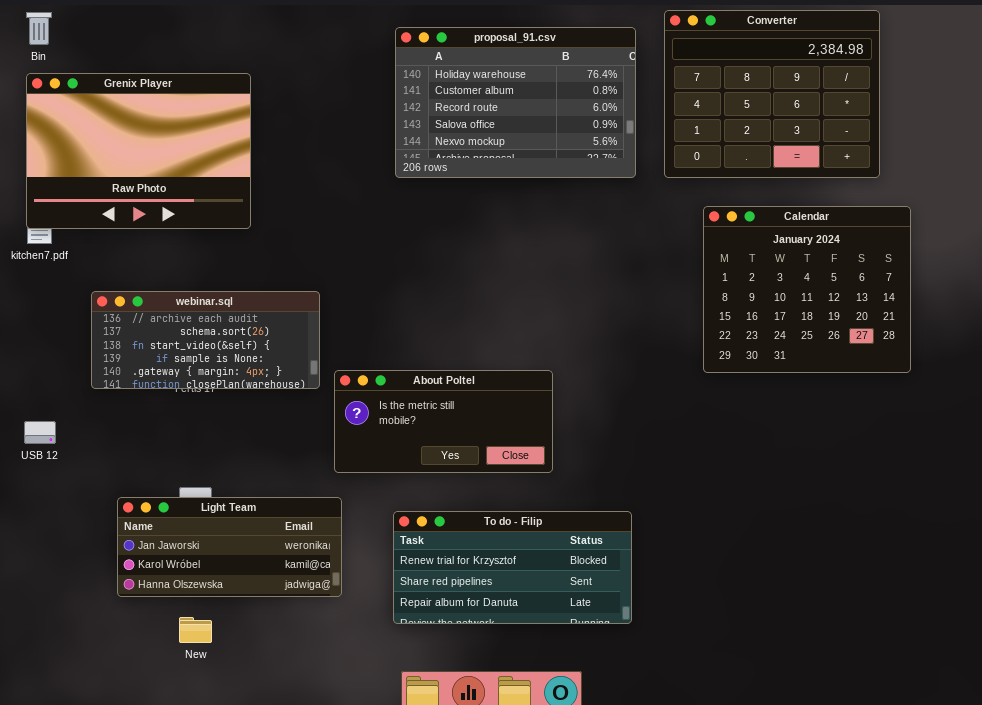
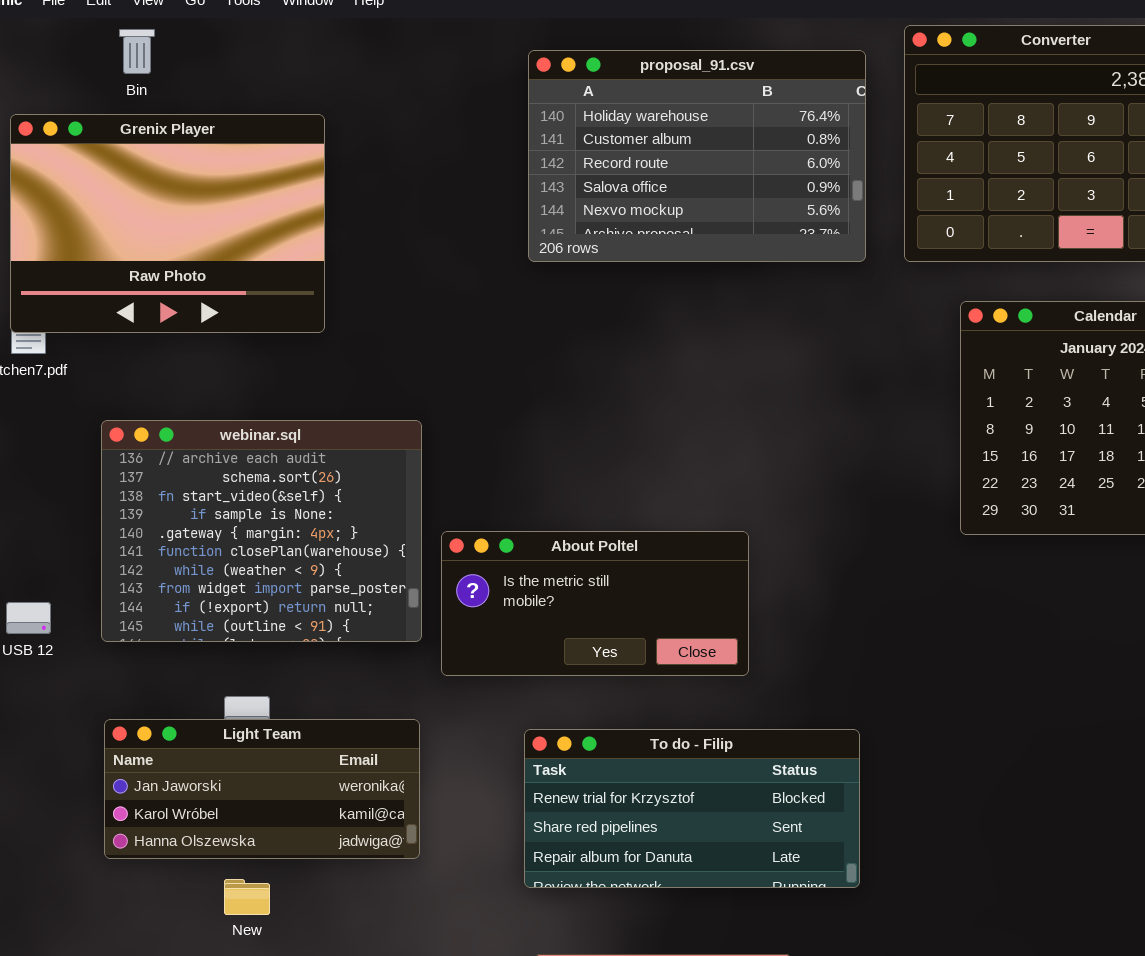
Bin: [26,12,52,45] -> [119,29,155,74], moved
webinar.sql: [91,291,320,389] -> [101,420,422,642], resized
Light Team: [117,497,342,597] -> [104,719,420,859], moved

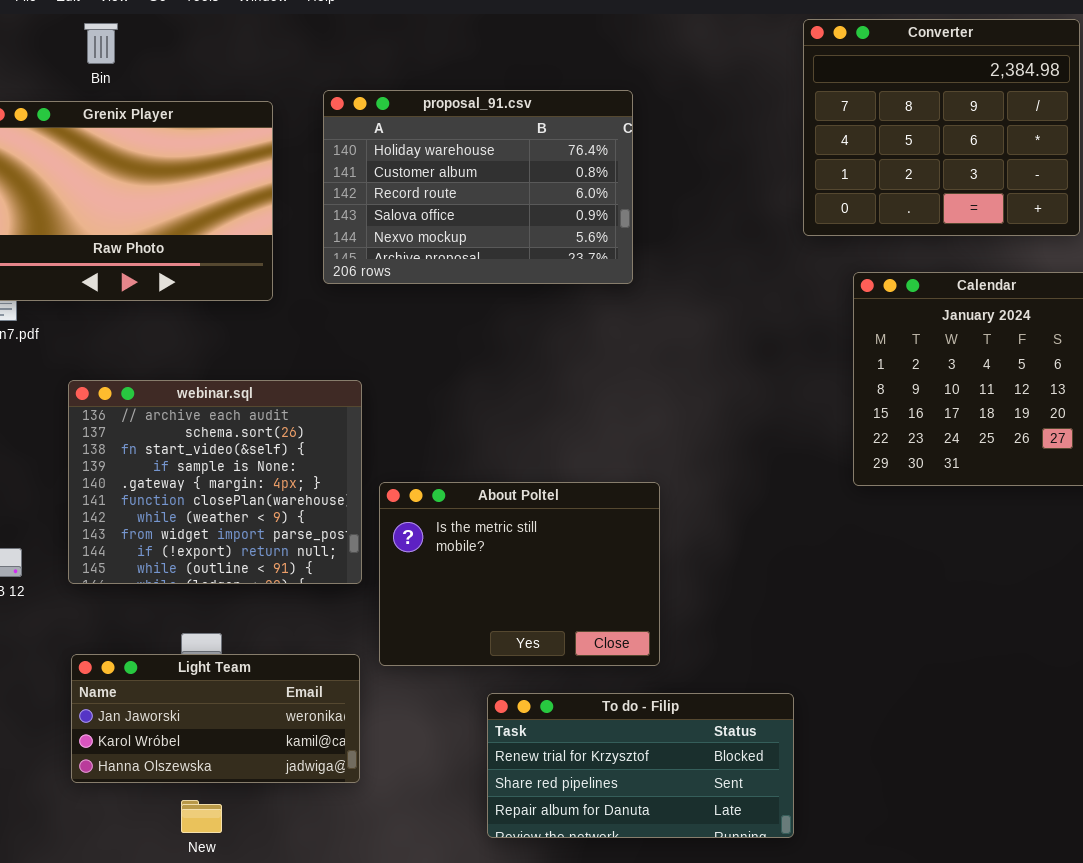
proposal_91.csv: [528,50,866,262] -> [323,90,633,284], moved
About Poltel: [441,531,749,676] -> [379,482,660,666], resized
To do - Filip: [524,729,860,888] -> [487,693,794,838], moved

